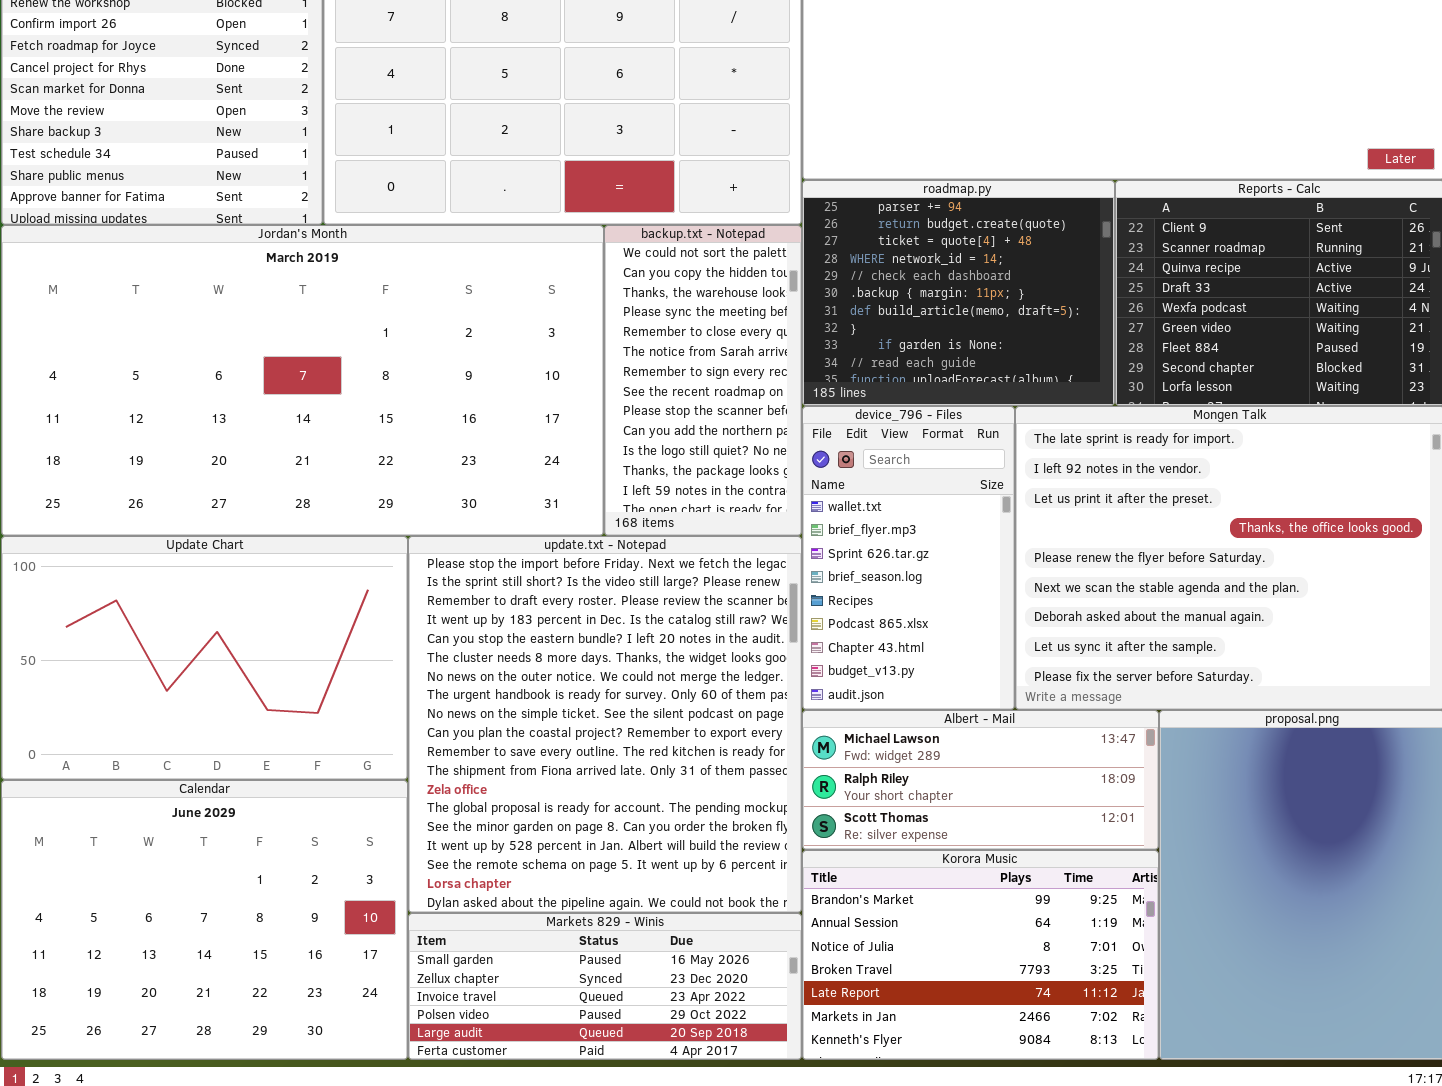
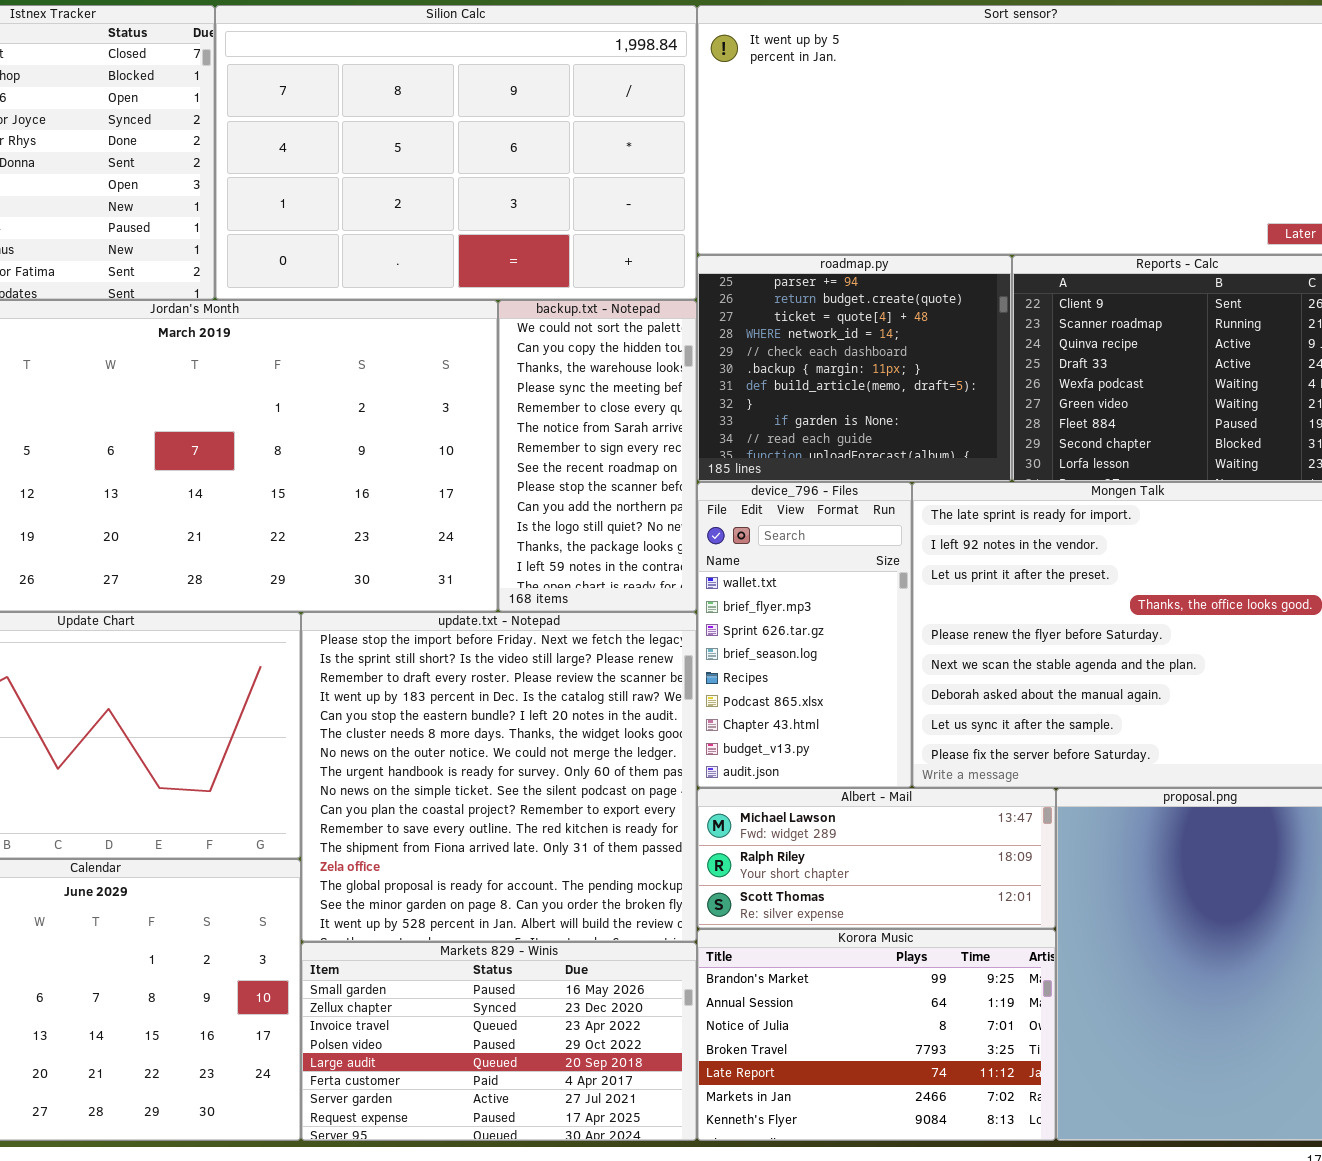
update.txt - Notepad: [408,536,802,913] -> [301,612,697,942], resized
Markets 829 - Winis: [408,913,802,1060] -> [301,942,697,1141], resized

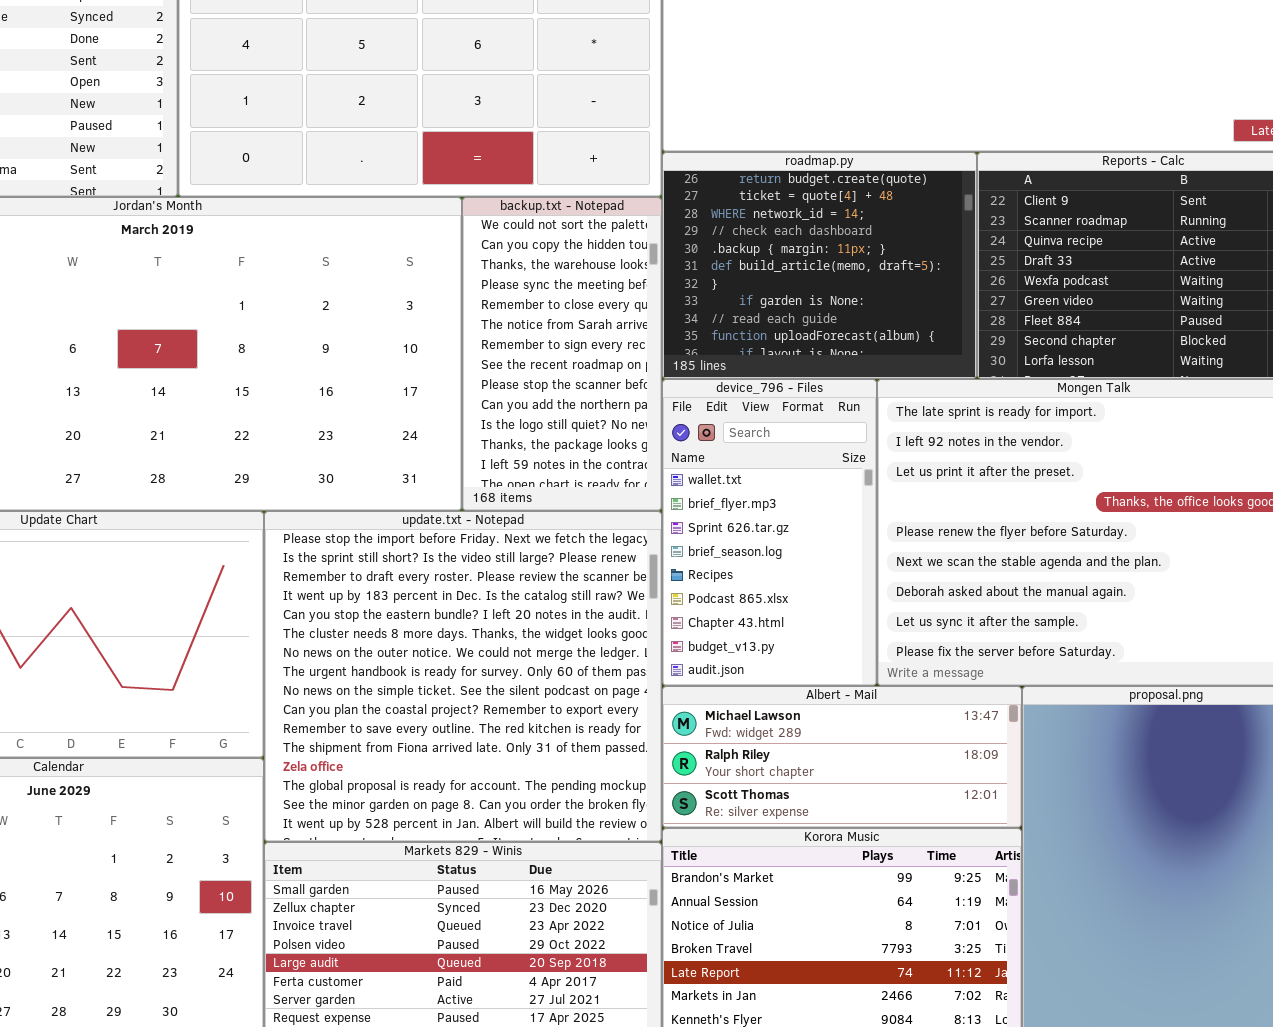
roadmap.py: [697,255,1012,482] -> [662,152,977,379], scrolled down 1 row

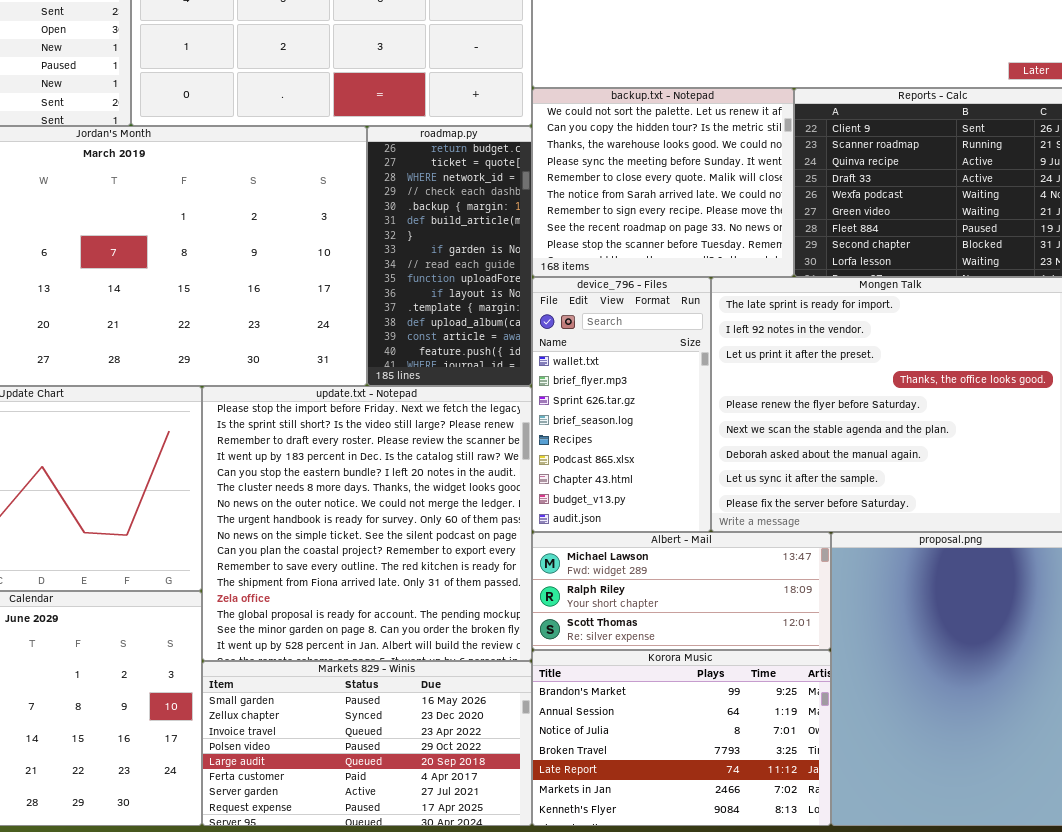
roadmap.py: [662,152,977,379] -> [367,126,532,386], moved, resized
backup.txt - Notepad: [462,197,662,511] -> [532,88,794,277], moved, resized

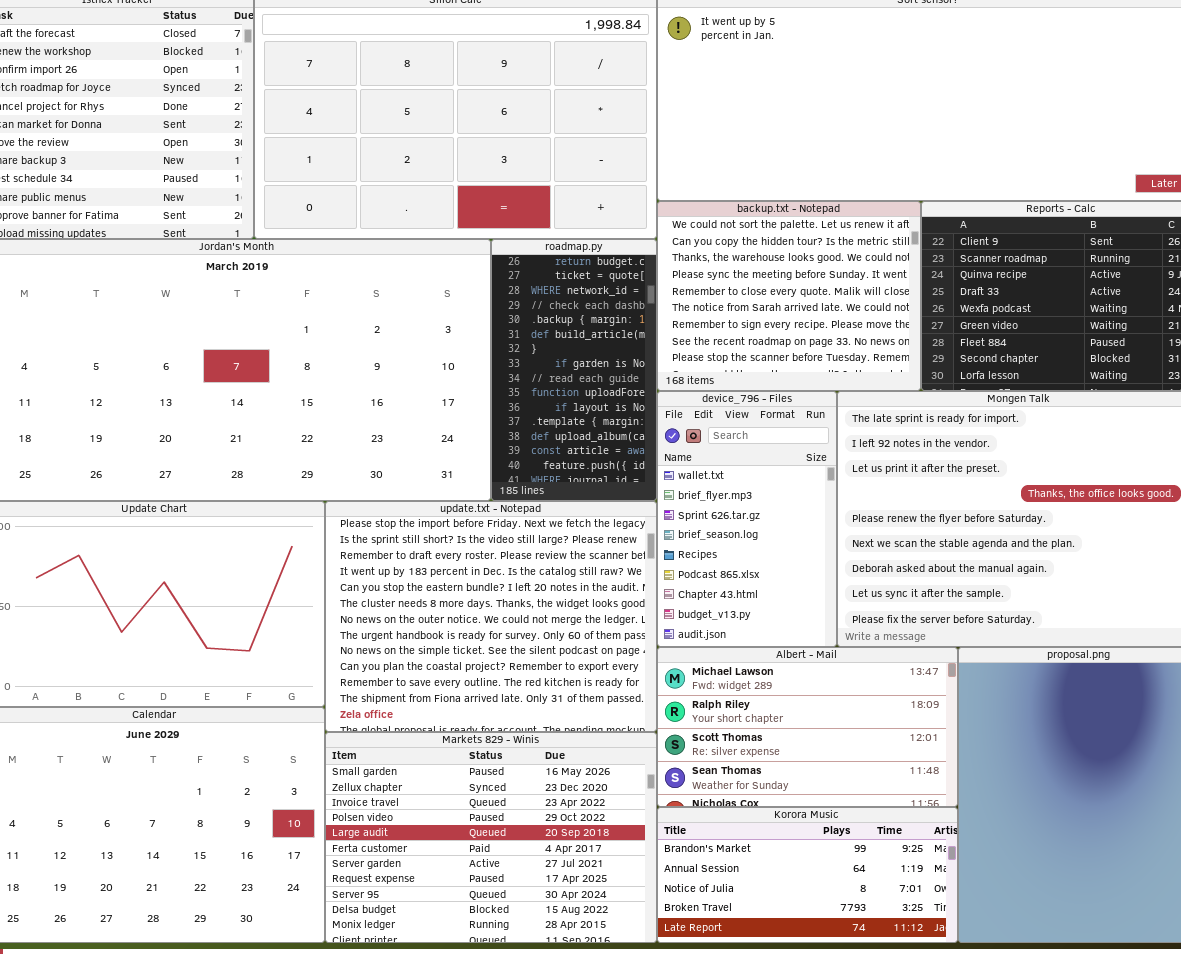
update.txt - Notepad: [202,386,532,661] -> [325,501,657,732], resized
Albert - Mail: [532,532,831,650] -> [657,647,958,807], resized
Korora Music: [532,650,831,826] -> [657,807,958,943], resized
Markets 829 - Winis: [202,661,532,826] -> [325,732,657,943], resized

